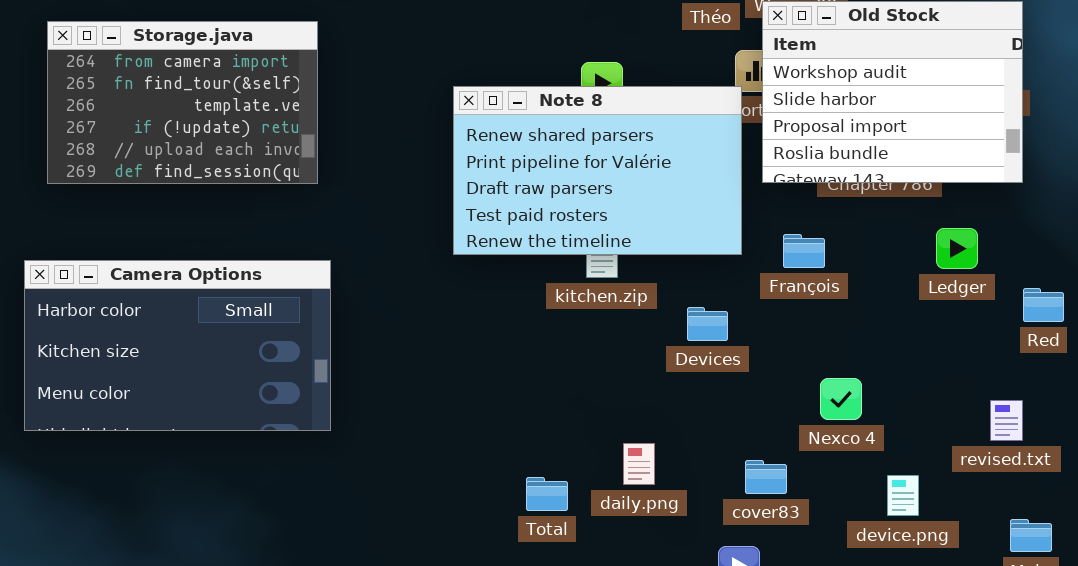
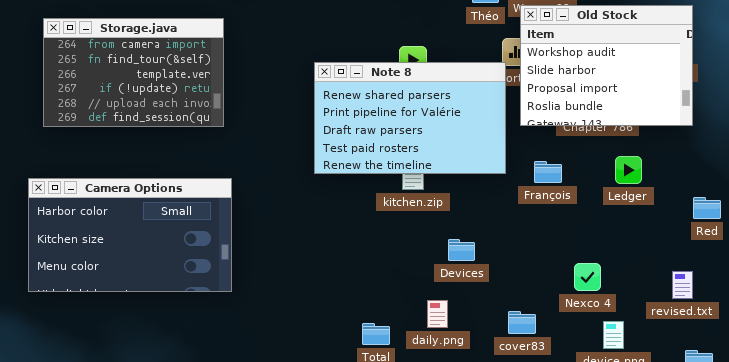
Ledger: [936,228,978,269] -> [615,156,642,184], moved
Devices: [687,307,728,341] -> [448,239,475,261], moved
Nexco 4: [820,378,862,420] -> [574,263,601,291], moved

